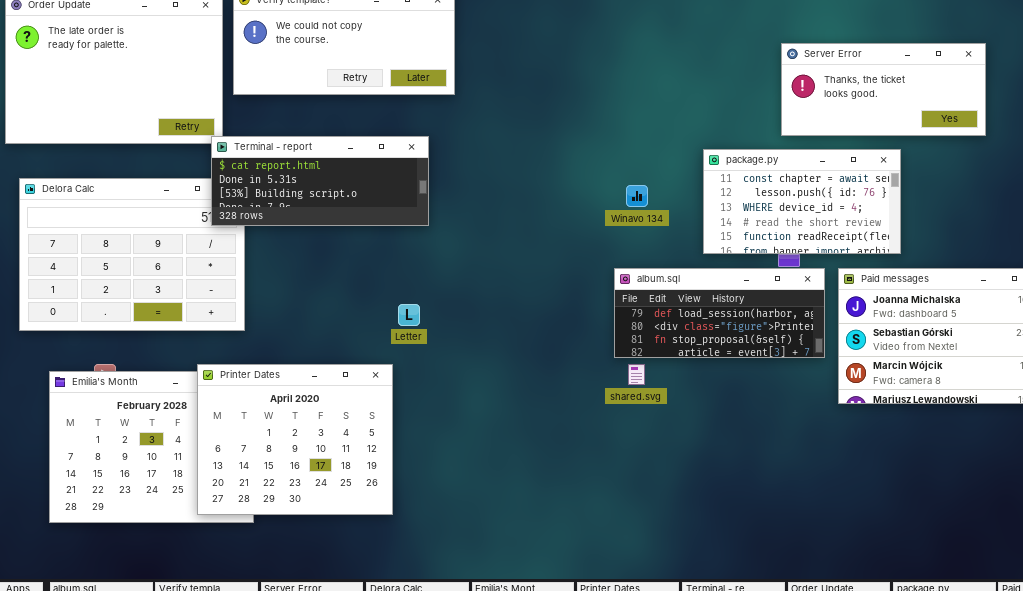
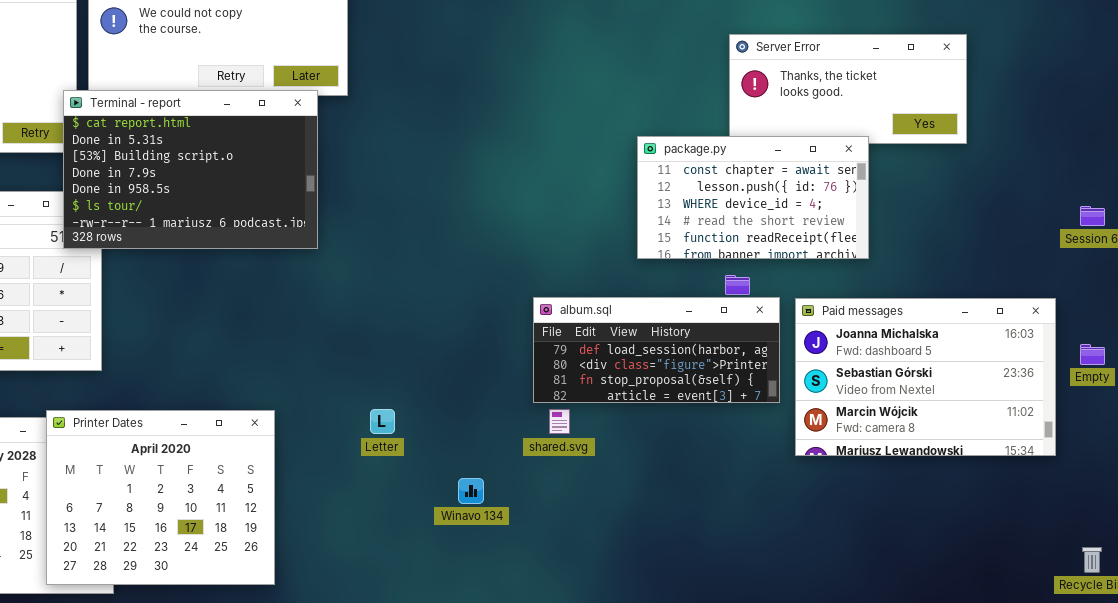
Terminal - report: [211,136,429,226] -> [63,90,318,249], resized
package.py: [703,149,901,254] -> [637,136,869,259], moved
Winavo 134: [626,185,648,207] -> [458,478,484,504], moved
Letter: [398,304,420,326] -> [370,409,395,434], moved

